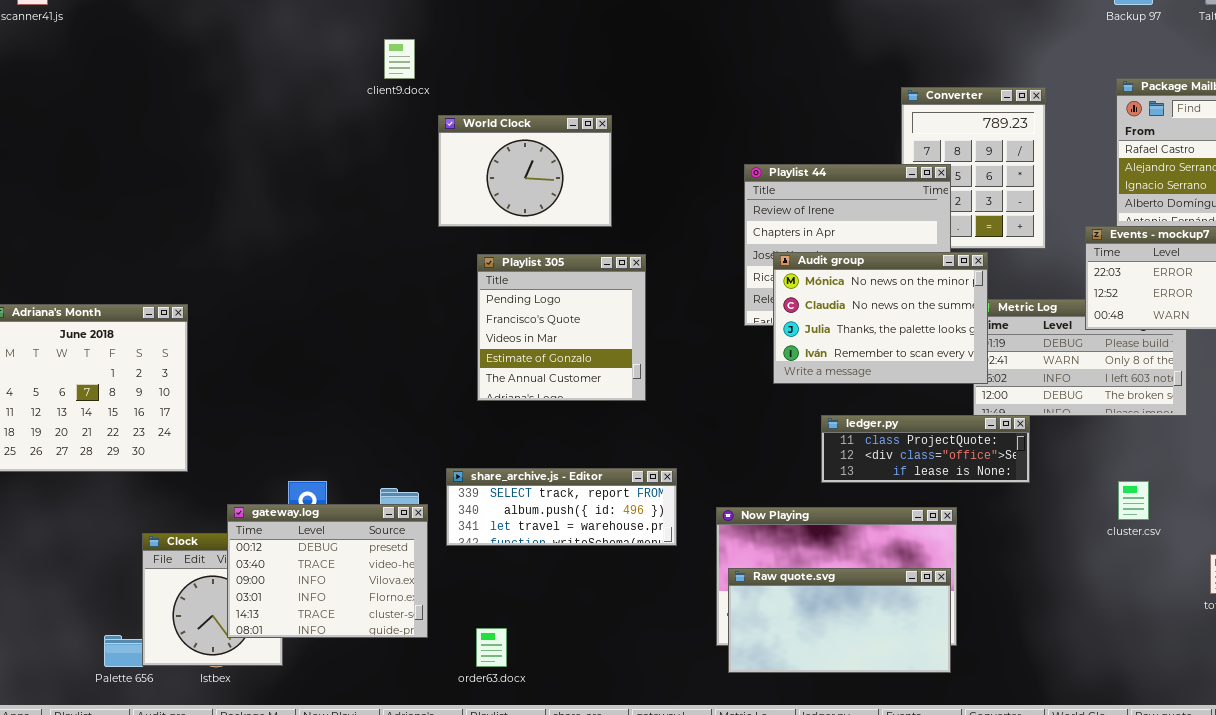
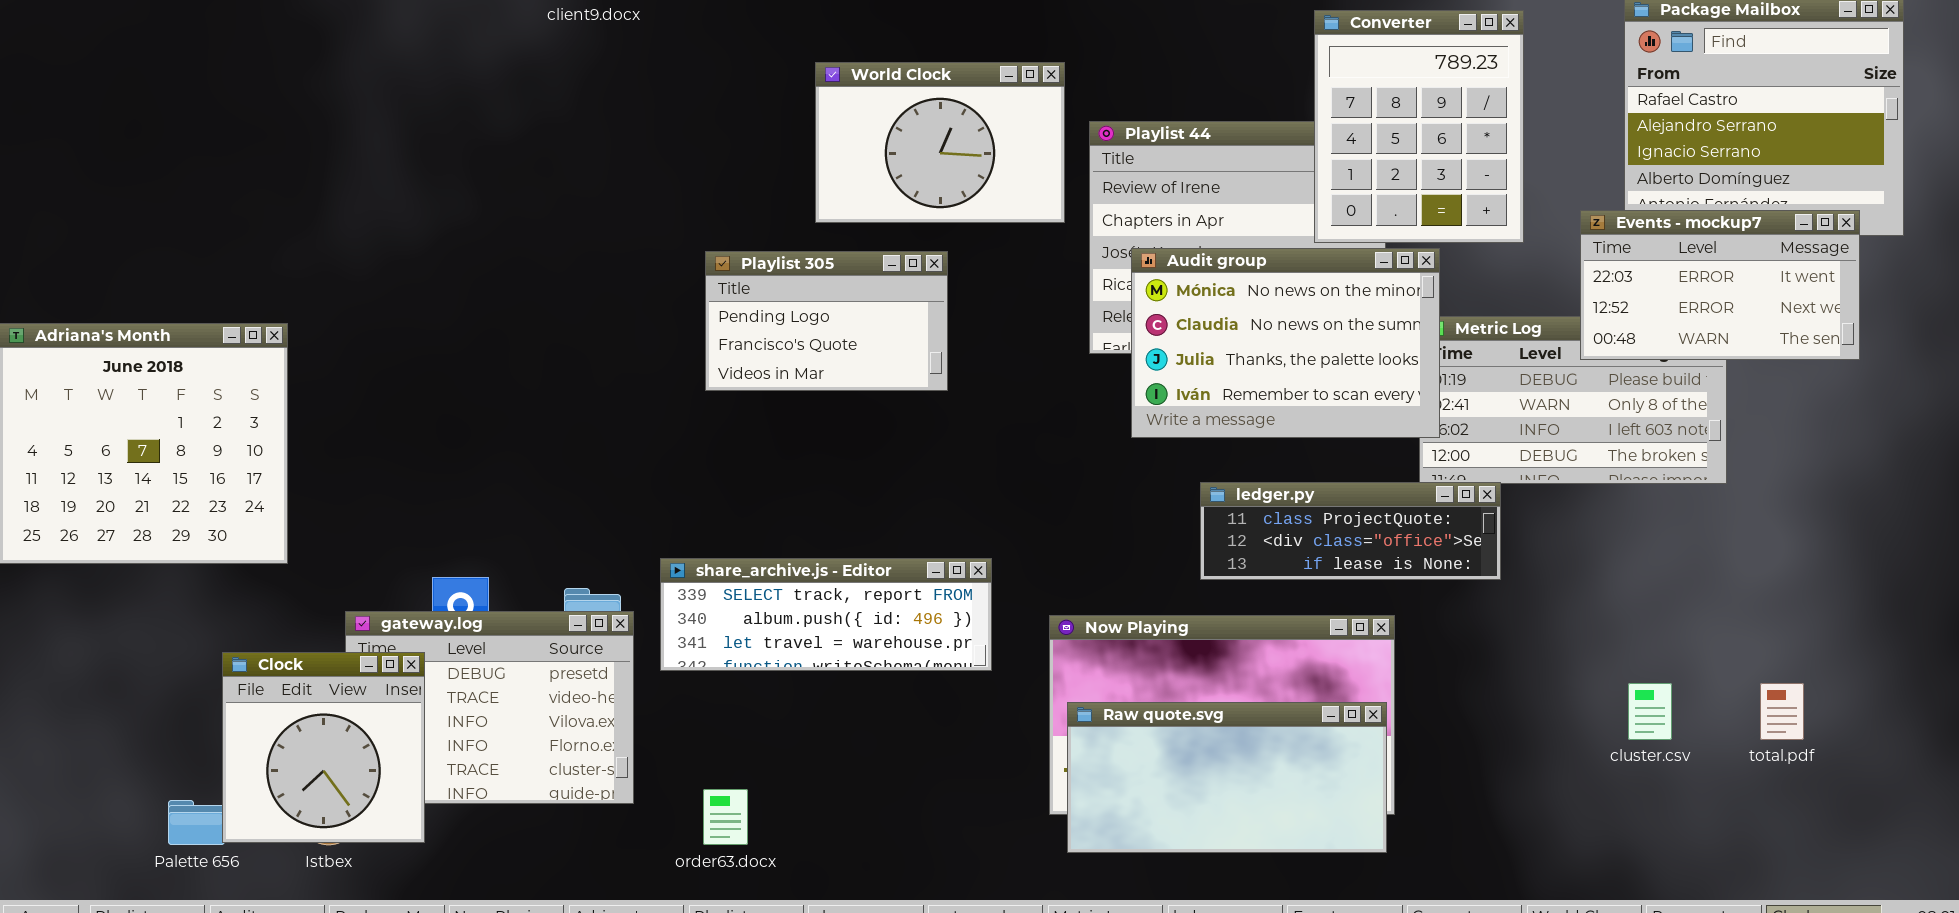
Converter: [901,87,1046,249] -> [1314,10,1524,243], raised
World Clock: [438,115,612,227] -> [815,62,1065,223], moved
Playlist 305: [477,254,646,401] -> [705,251,948,391], resized
cluster.csv: [1118,481,1149,520] -> [1628,683,1672,740], moved
Clock: [142,533,283,666] -> [222,652,425,843], raised

